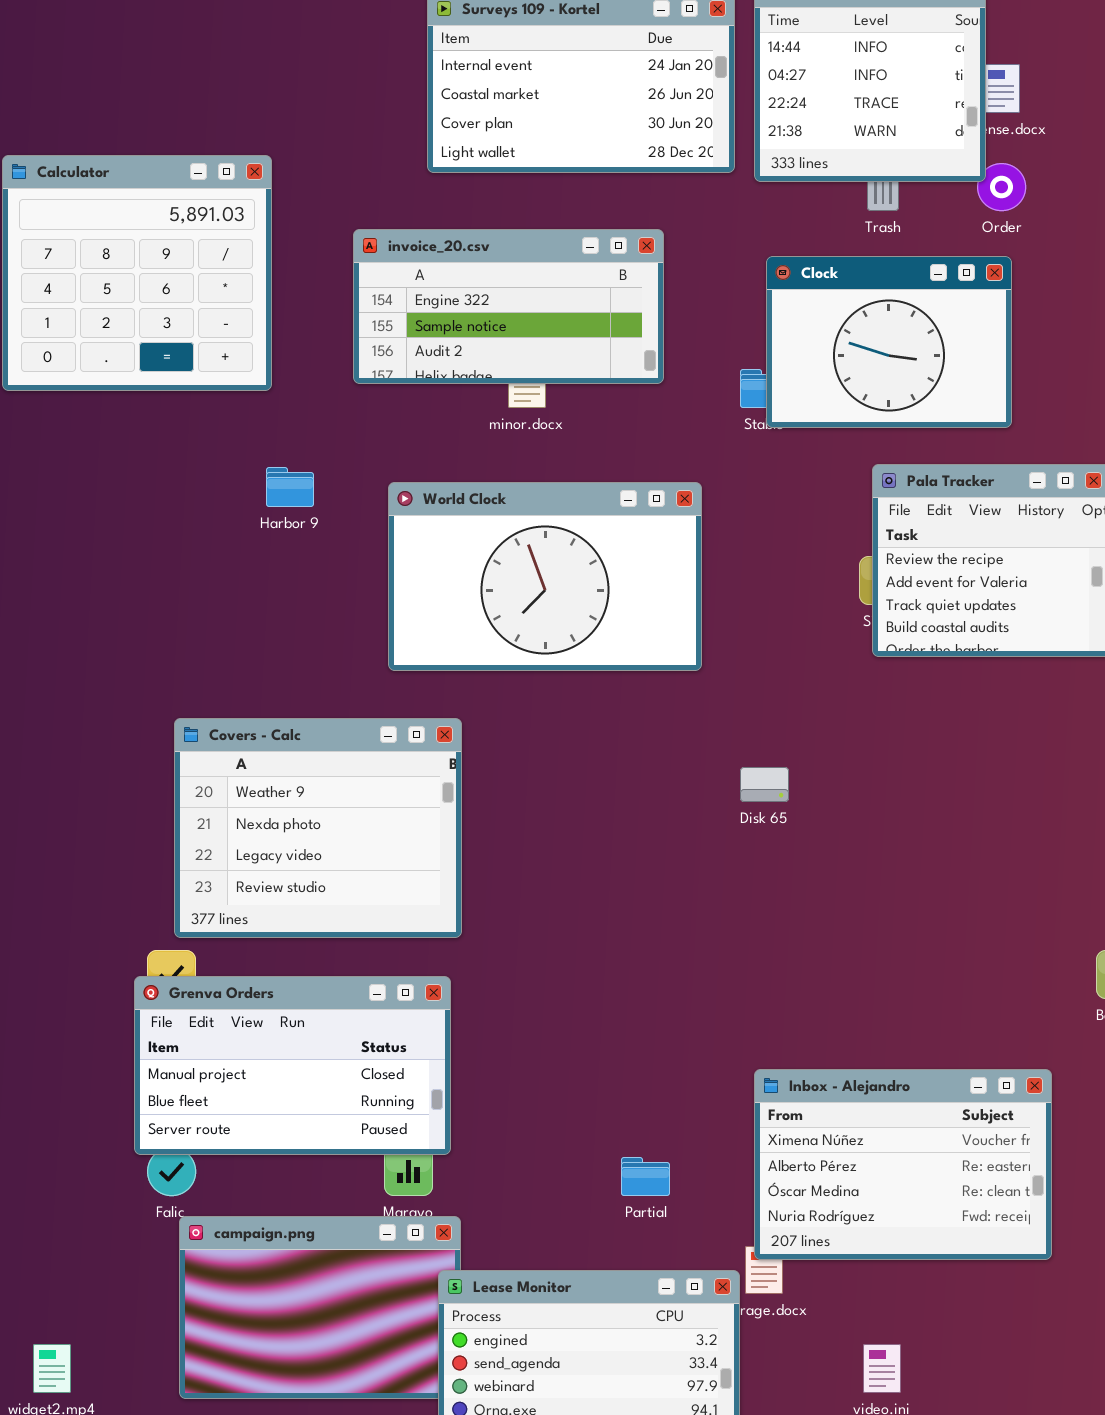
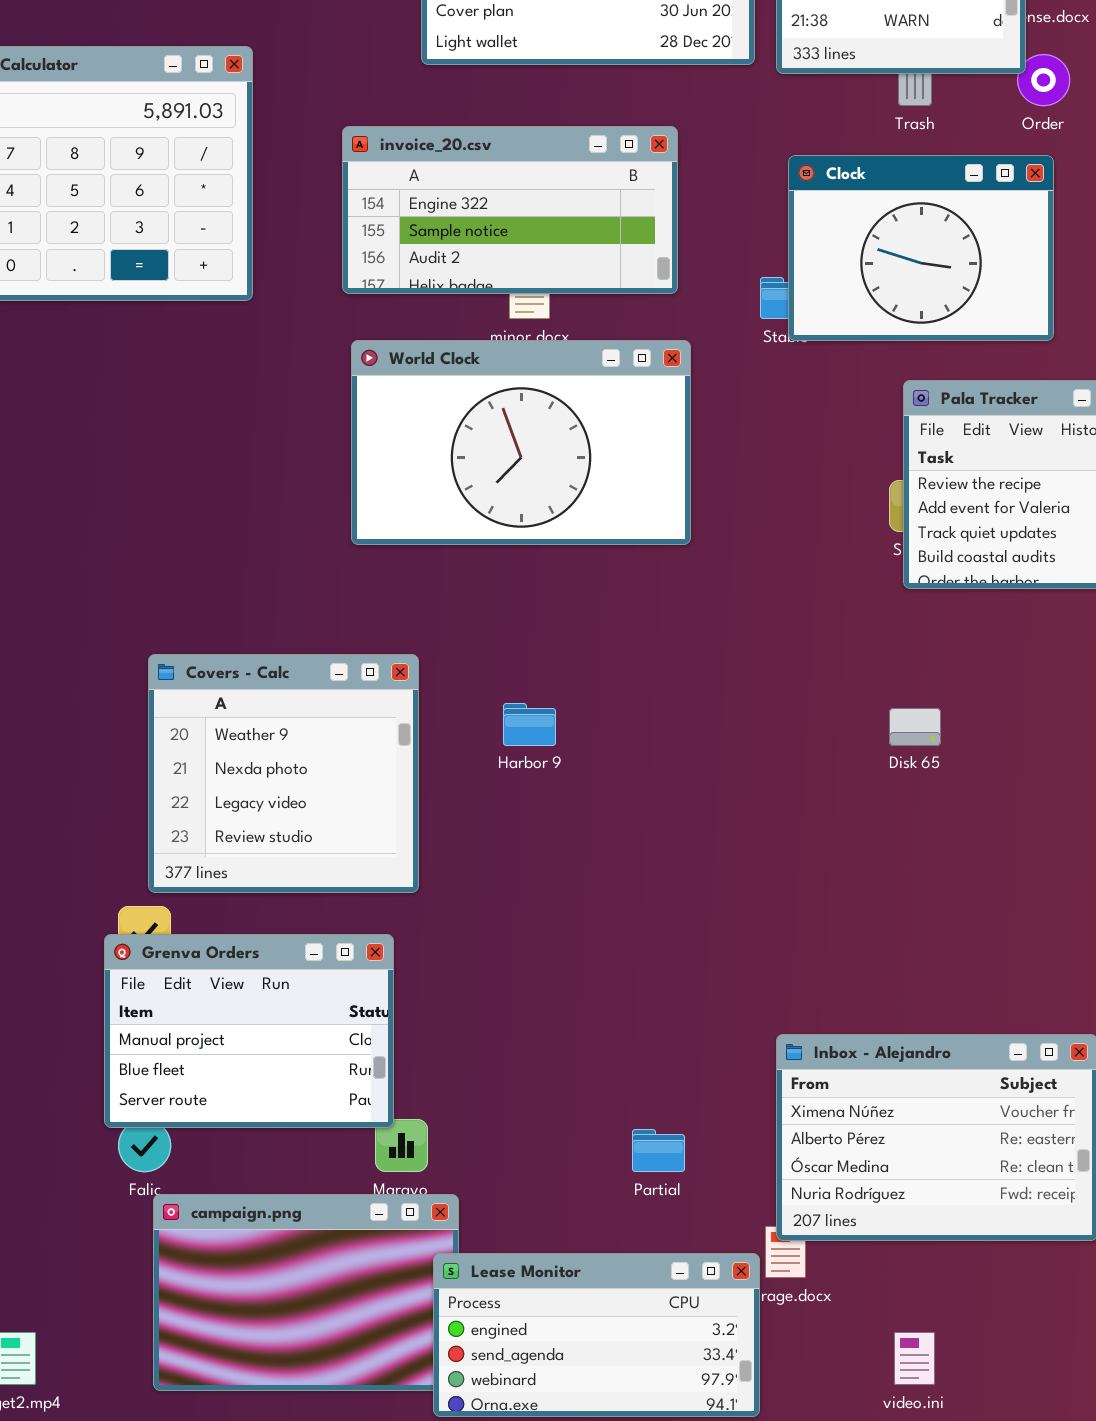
Harbor 9: [266,467,314,507] -> [503,703,556,746], moved
World Clock: [388,482,702,671] -> [351,340,691,545], moved
Covers - Calc: [174,718,462,938] -> [148,654,419,893], resized
Disk 65: [740,767,789,802] -> [889,708,941,746], moved
Grenva Orders: [134,976,451,1155] -> [104,934,394,1128], resized

